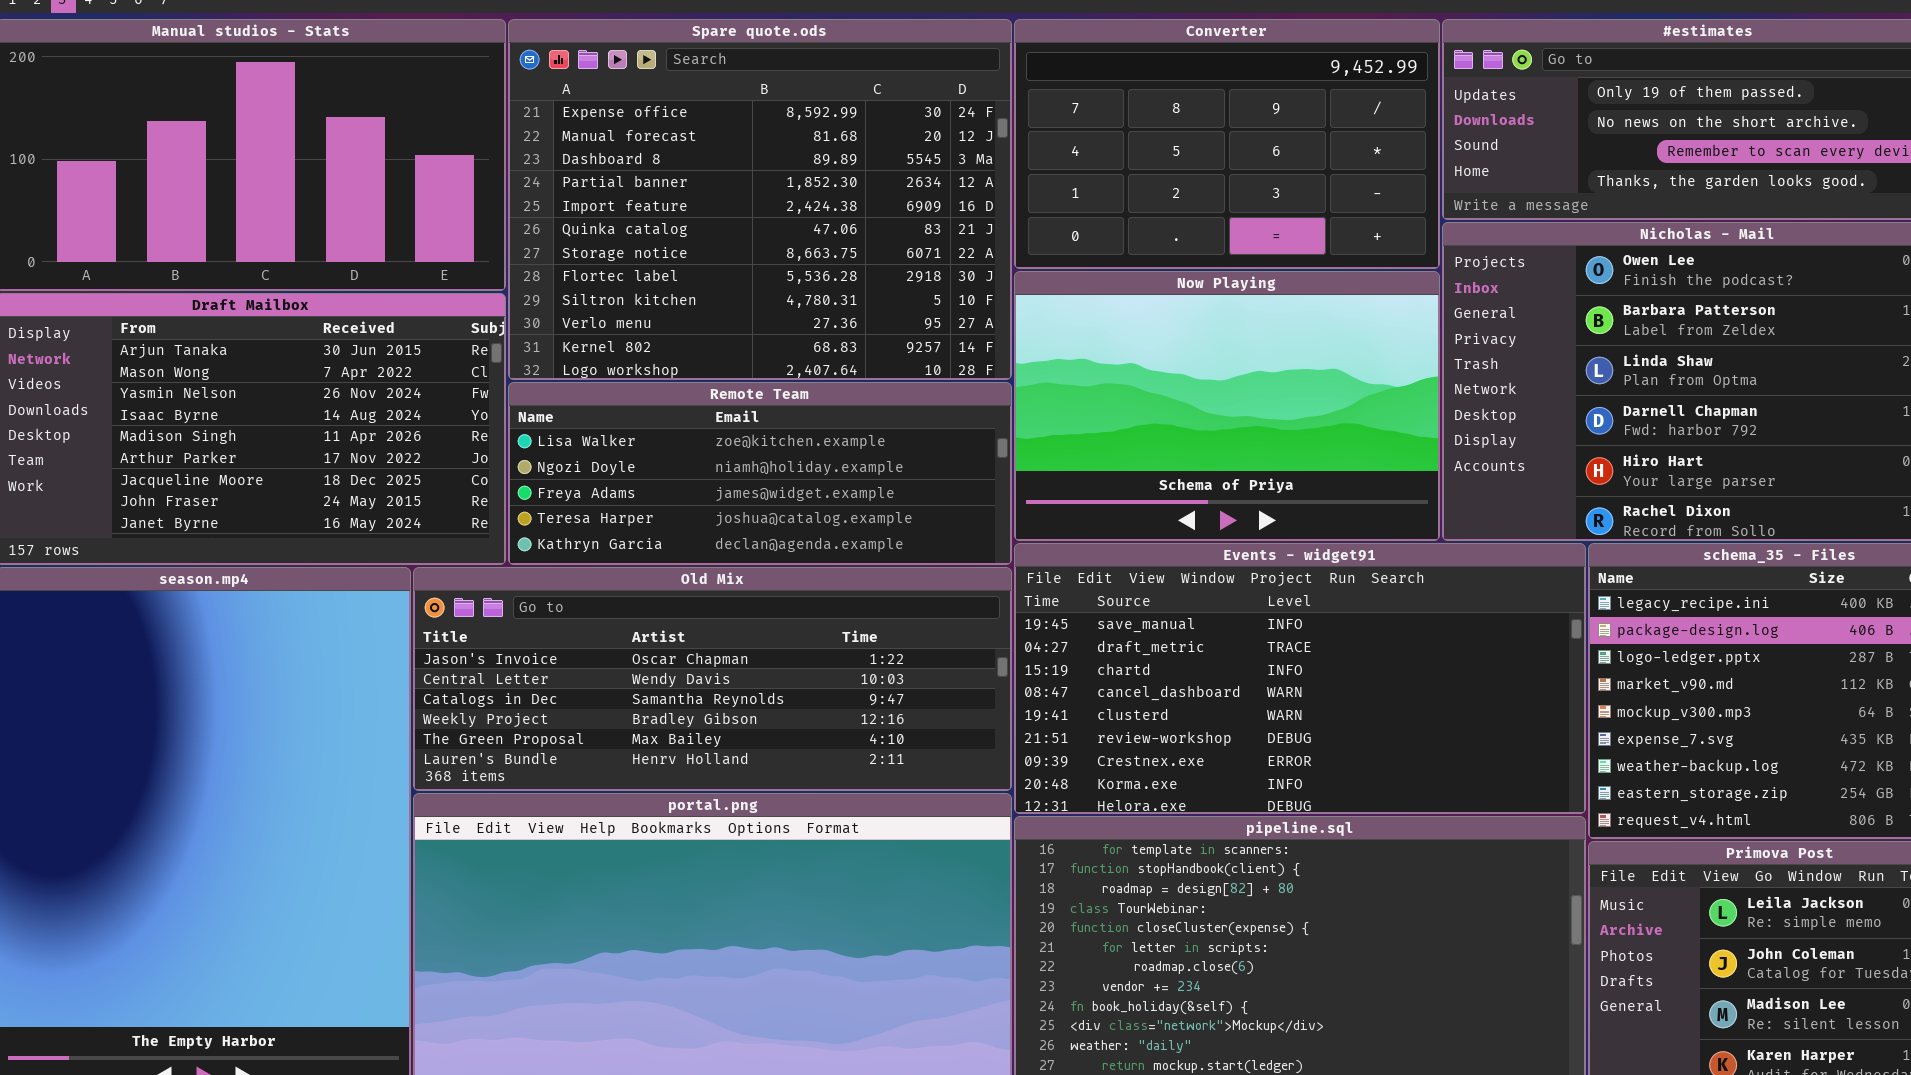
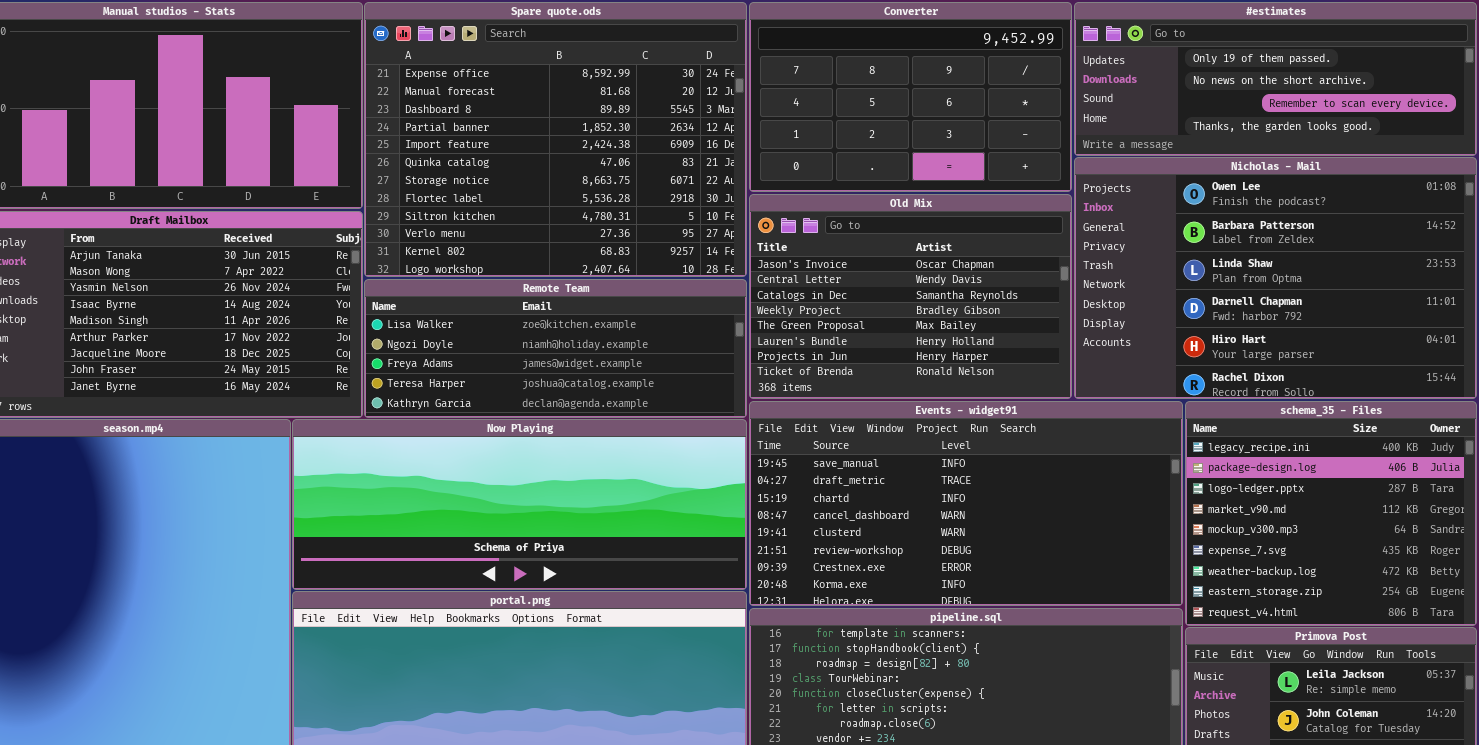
Now Playing: [1014,271,1440,541] -> [292,419,747,590], moved, resized
Old Mix: [413,567,1012,791] -> [749,194,1072,399], moved, resized

